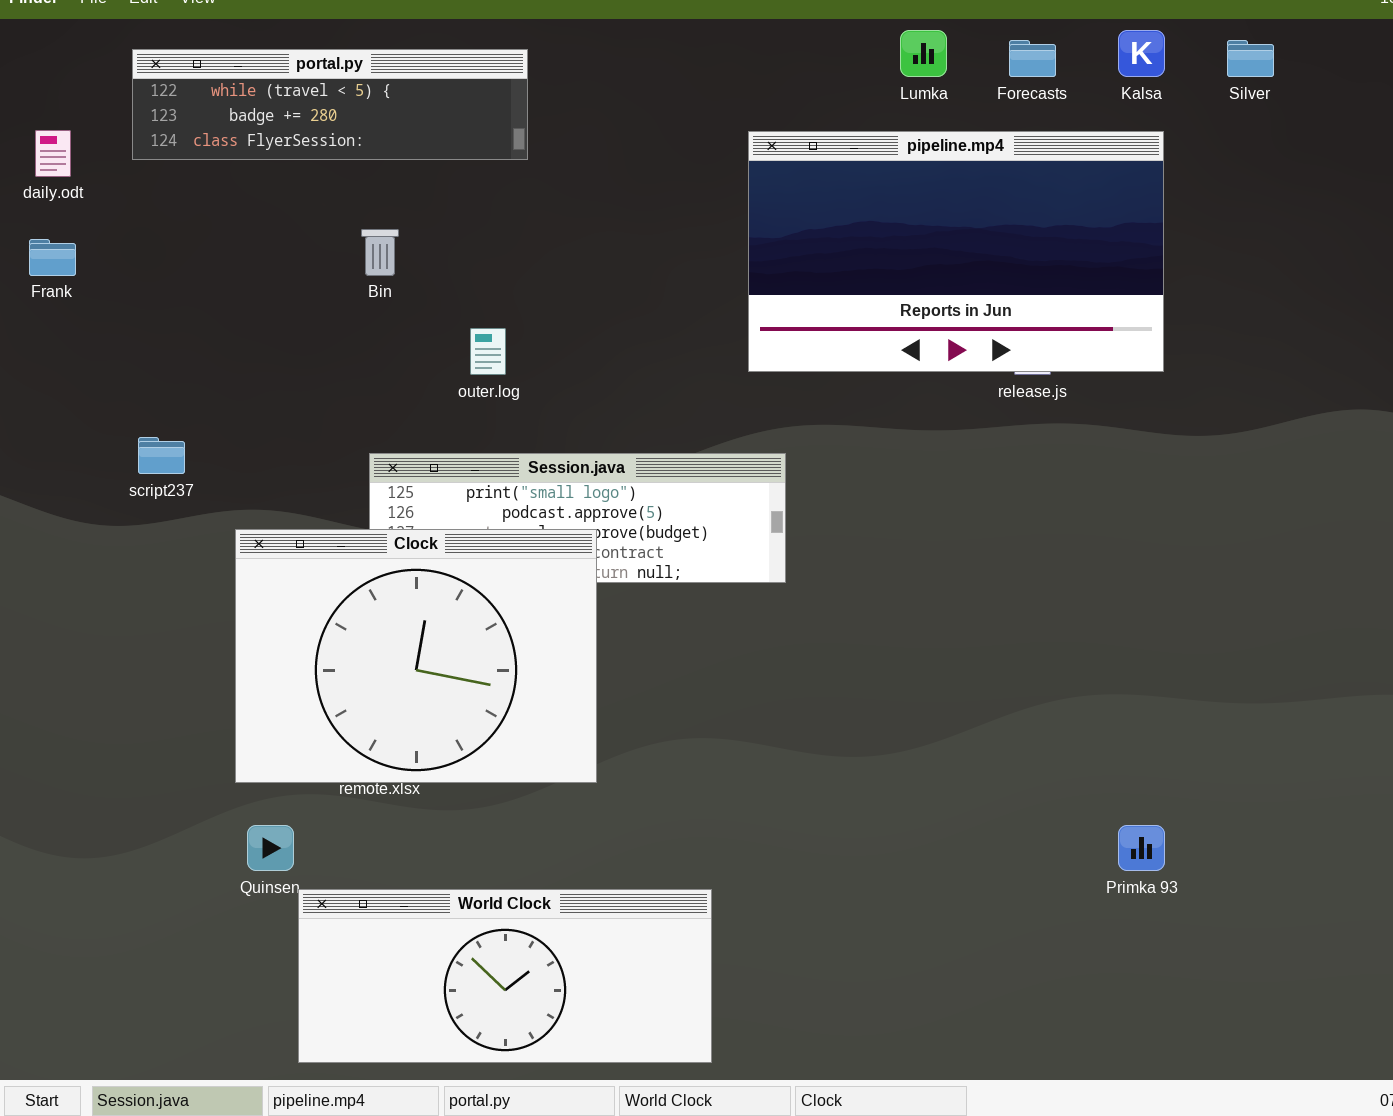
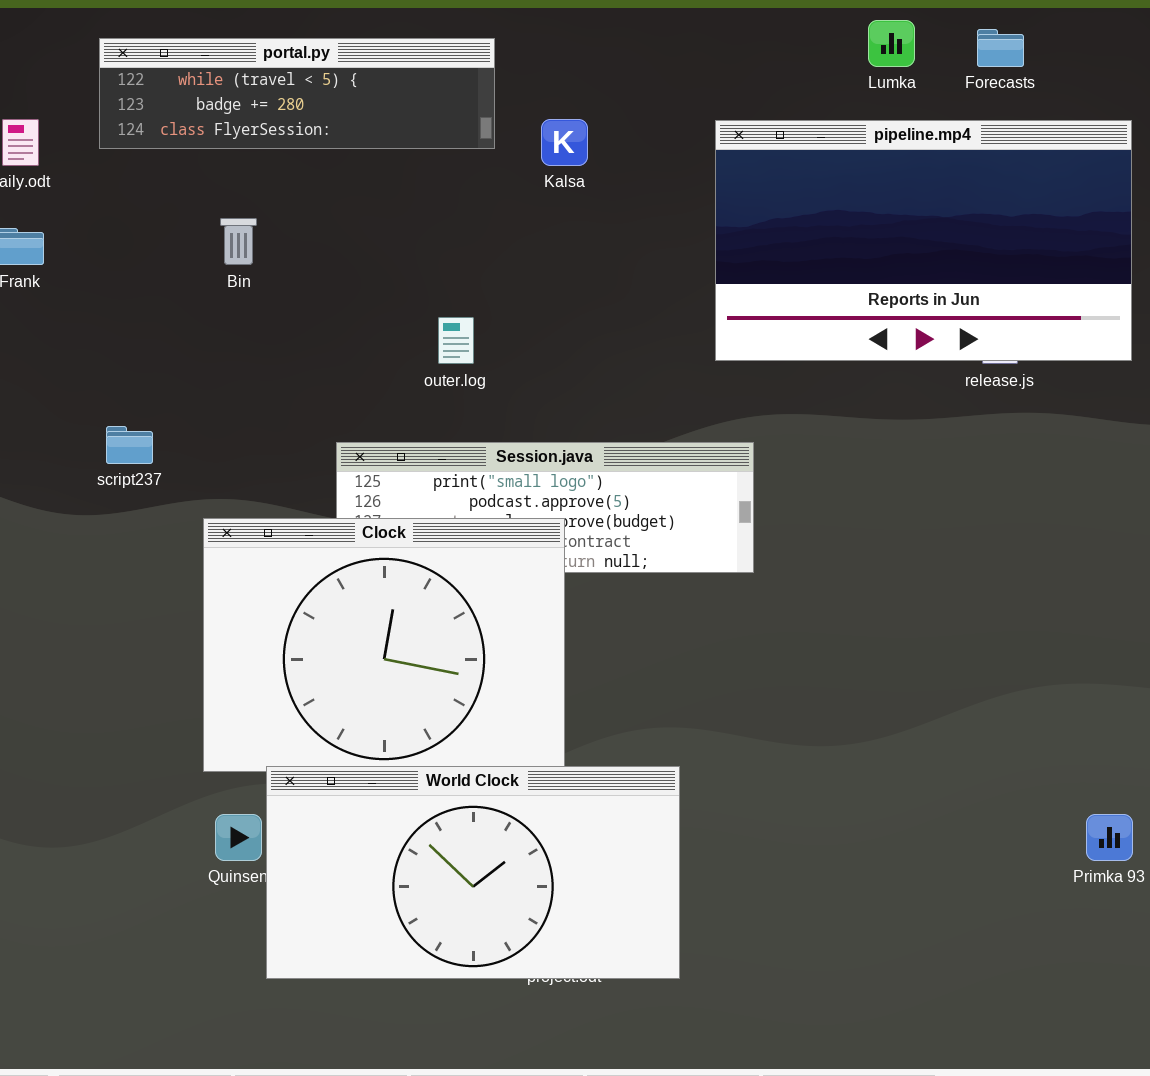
Kalsa: [1118,30,1165,77] -> [541,119,588,166], moved
Bin: [361,229,399,276] -> [220,218,257,265], moved
World Clock: [298,889,712,1063] -> [266,766,680,979], moved, resized

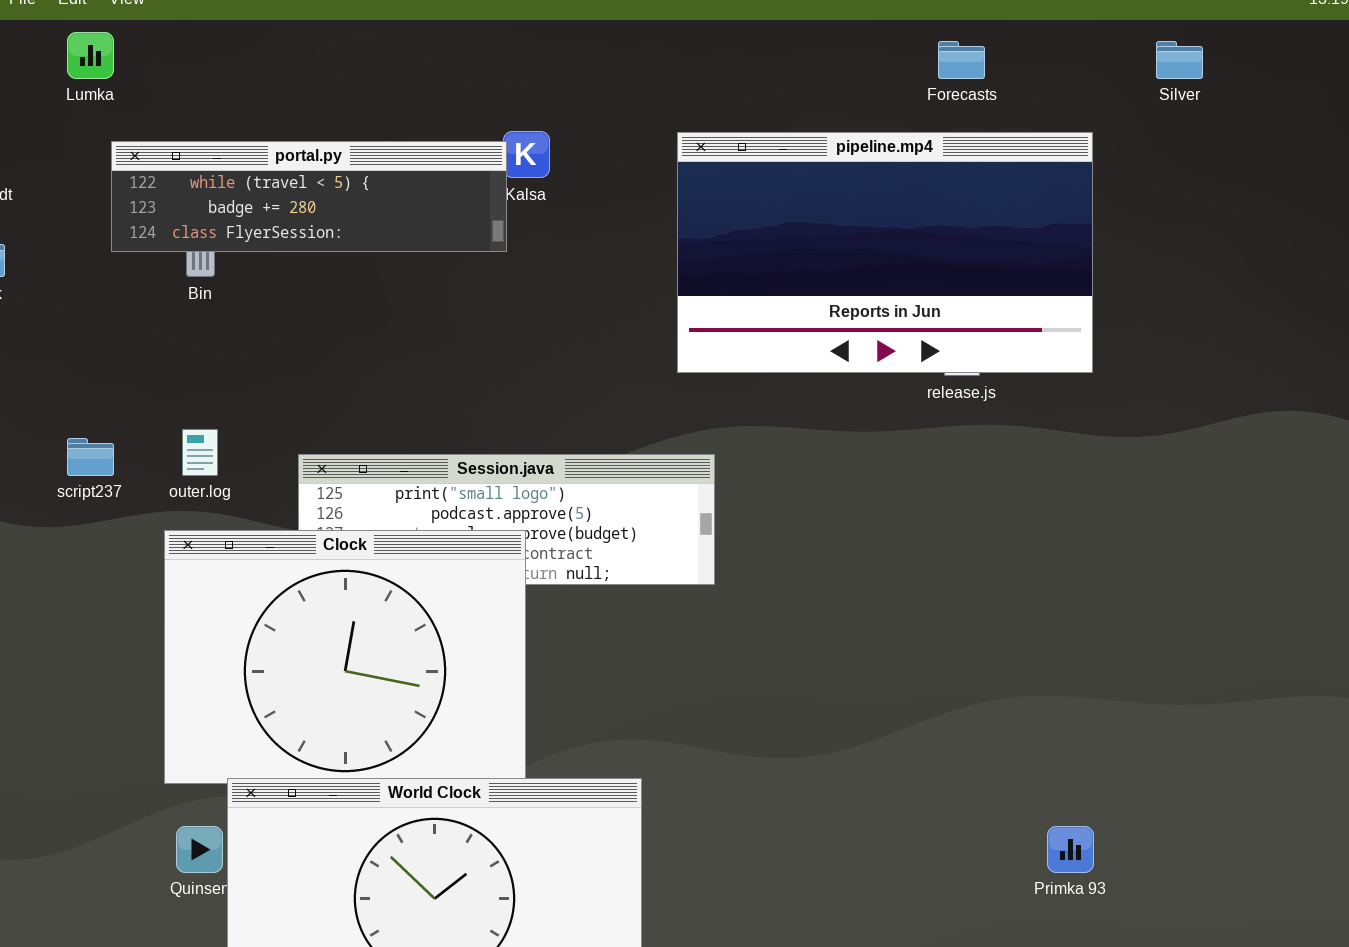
Lumka: [868,20,915,67] -> [67,32,114,79], moved
portal.py: [99,38,495,149] -> [111,141,507,252], moved
outer.log: [438,317,474,364] -> [182,429,218,476], moved

